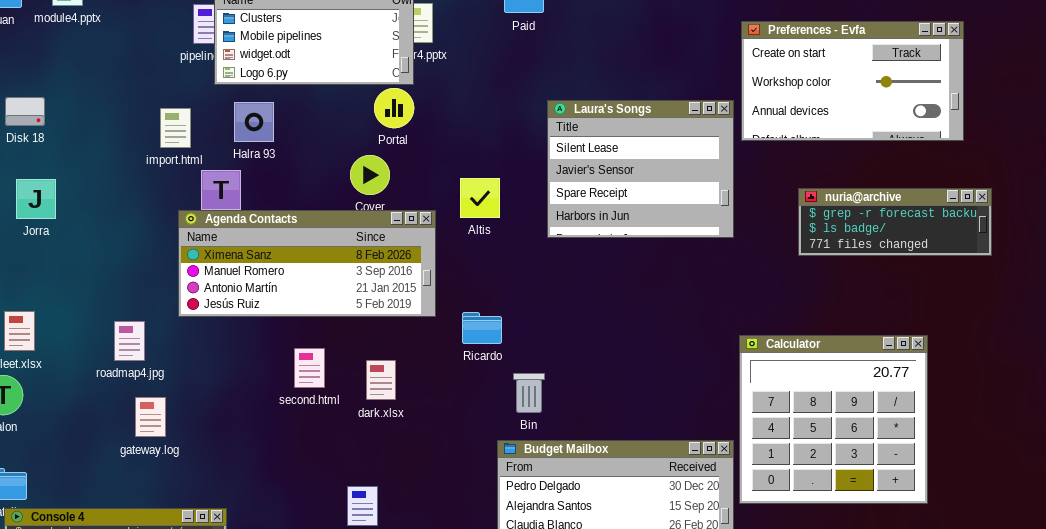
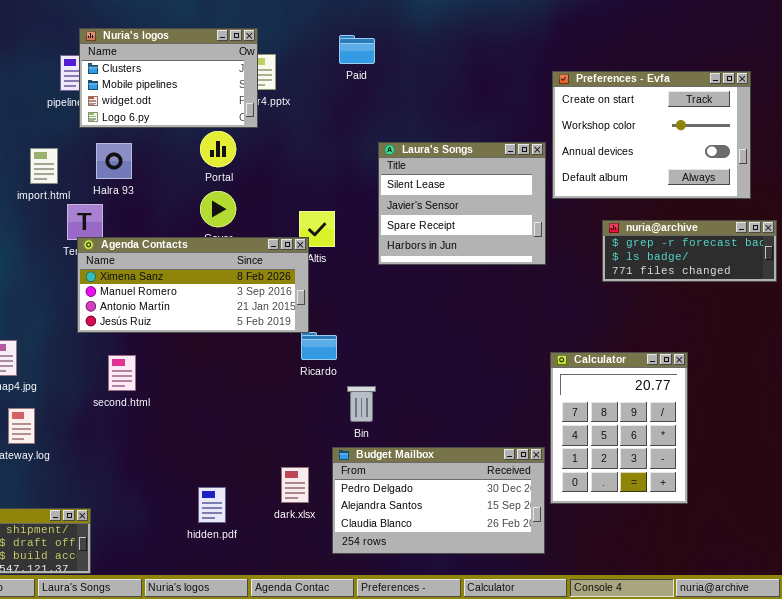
Preferences - Evfa: [741,21,964,141] -> [552,71,751,199], resized
Portal: [374,88,414,128] -> [200,131,236,167], moved
Agenda Contacts: [178,210,436,317] -> [77,237,309,333], moved
Calculator: [739,335,928,504] -> [550,352,688,504], resized
second.html: [294,348,325,388] -> [108,355,136,391], moved
dark.xlsx: [366,360,396,400] -> [281,467,309,503], moved

